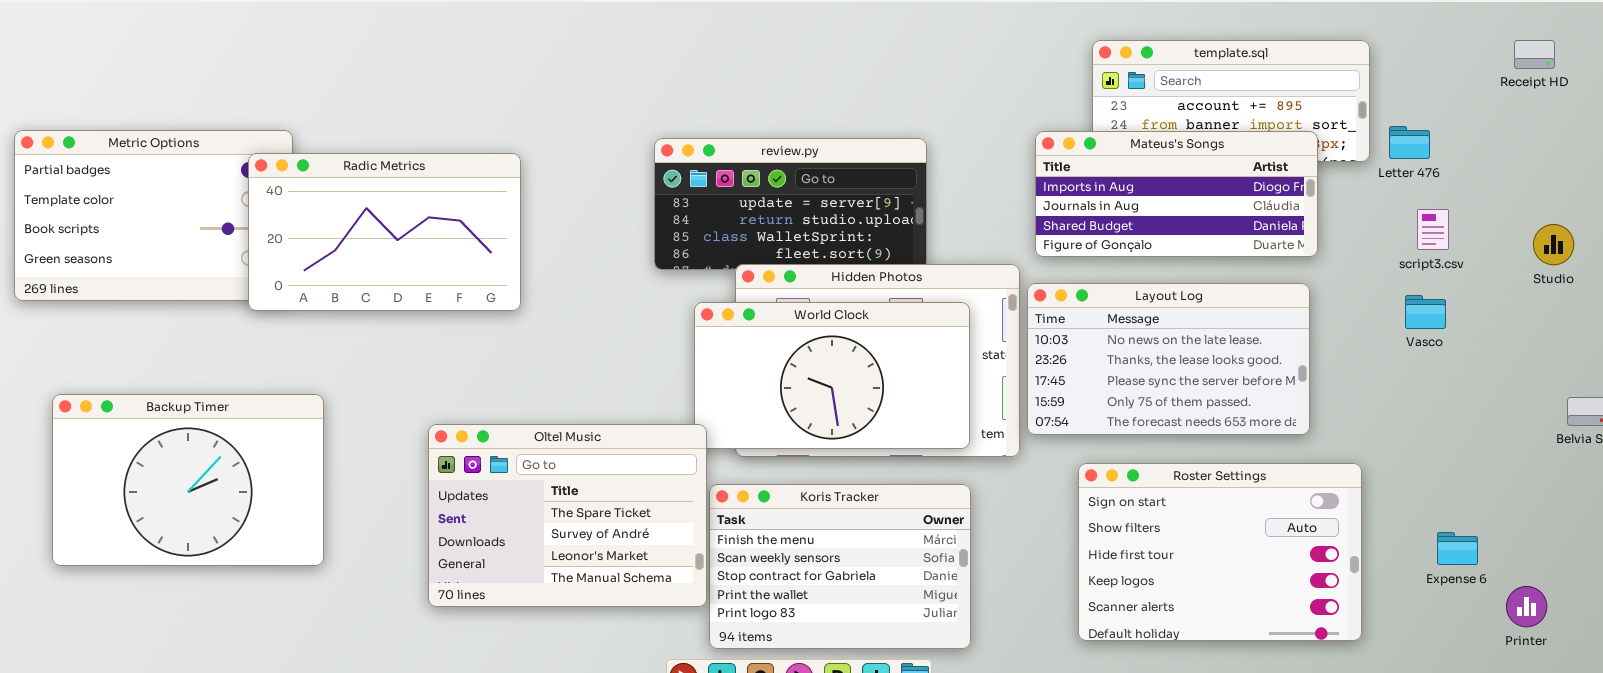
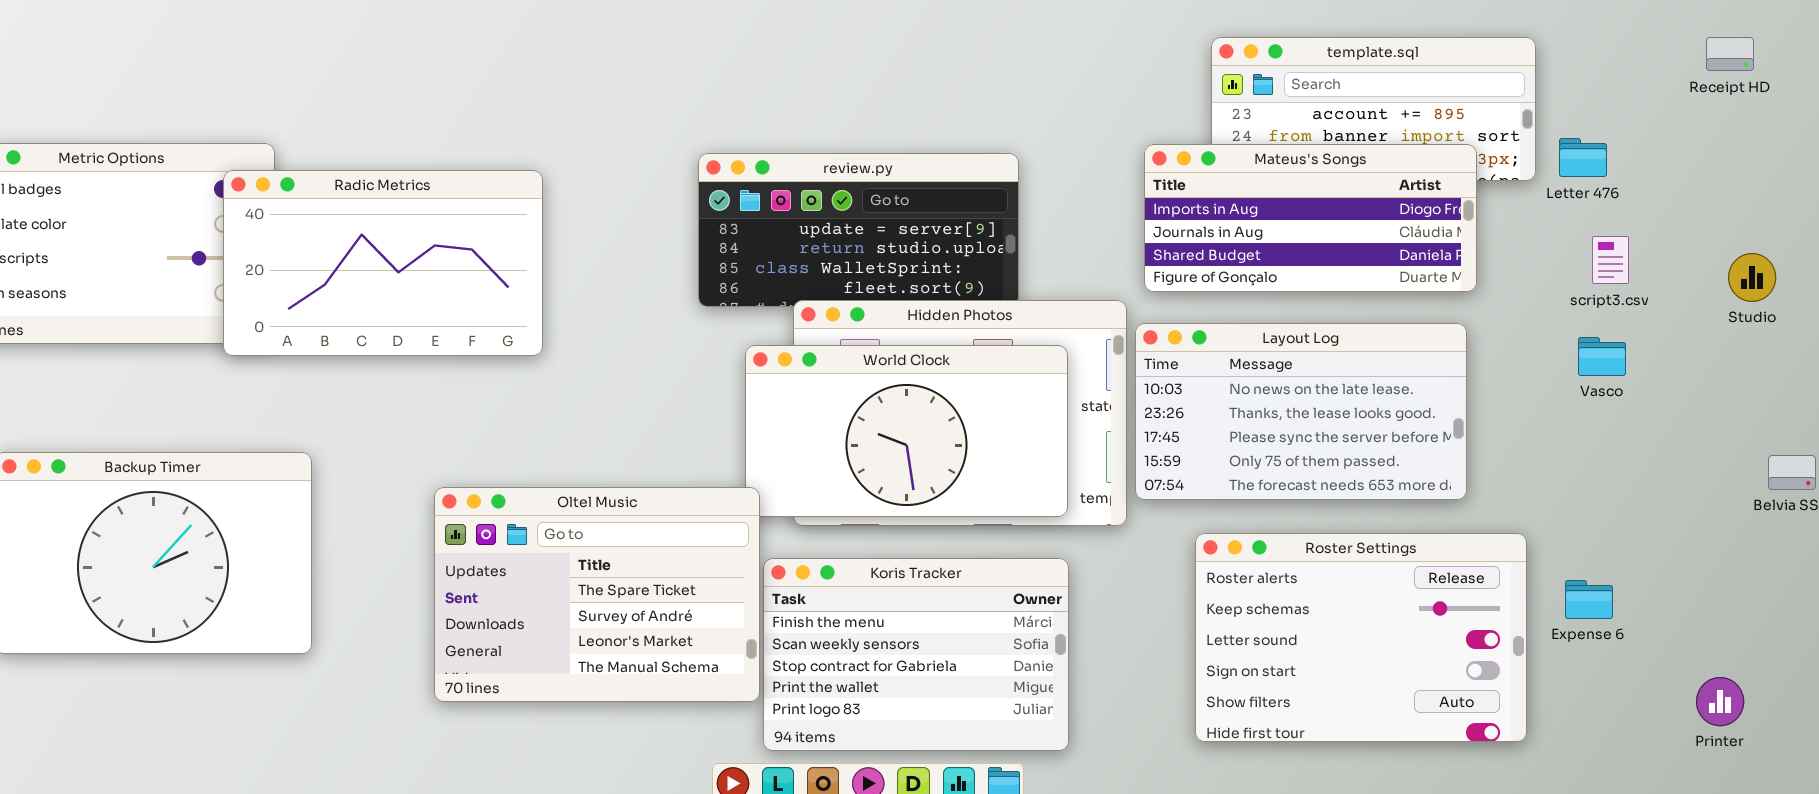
Roster Settings: [1078,463,1362,641] -> [1195,533,1527,742], scrolled up 3 rows
Expense 6: [1437,532,1478,565] -> [1565,580,1613,619], moved

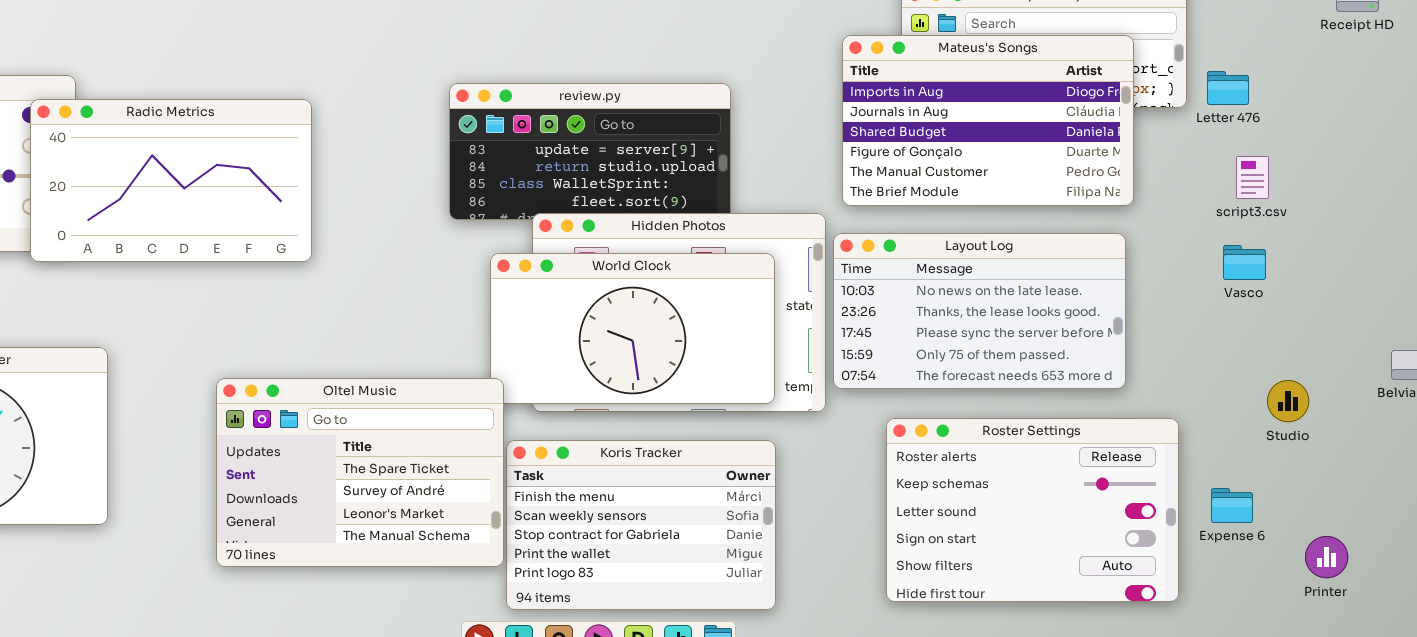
Mateus's Songs: [1144,144,1477,292] -> [842,35,1134,206], resized
Studio: [1728,253,1776,302] -> [1267,380,1309,422], moved
Expense 6: [1565,580,1613,619] -> [1211,488,1253,523], moved
Printer: [1696,677,1744,726] -> [1305,536,1348,578], moved

